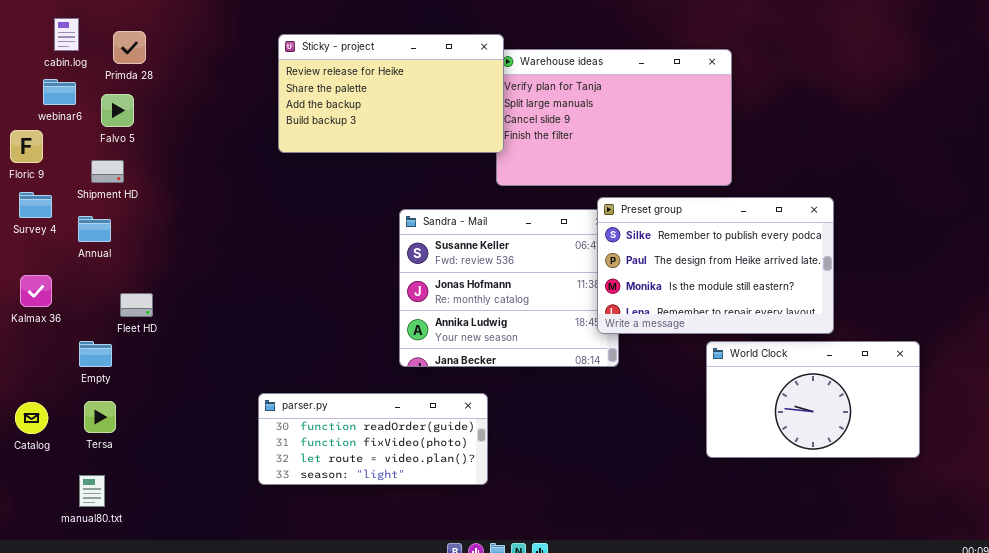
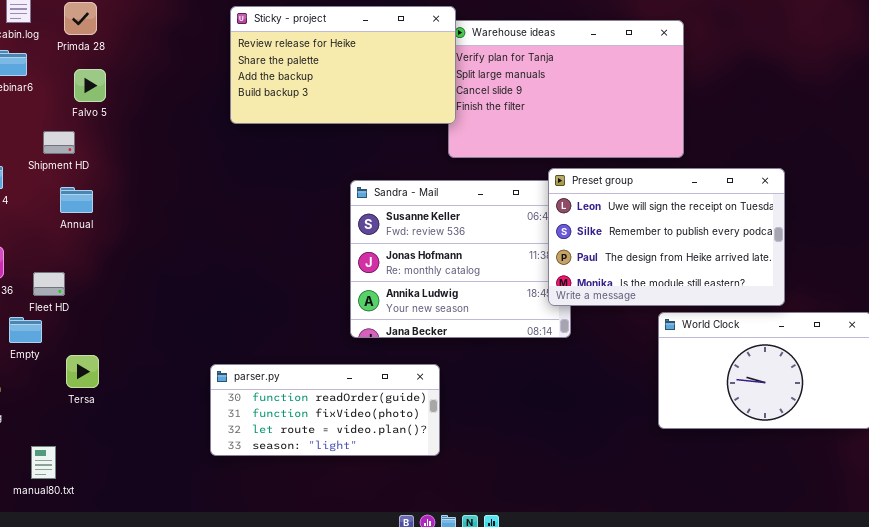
Falvo 5: [101,94,134,127] -> [74,69,106,102], moved
Preset group: [597,197,834,334] -> [548,168,785,306], scrolled up 1 row
Annual: [78,216,111,242] -> [60,187,93,213], moved
Fleet HD: [120,293,153,317] -> [33,272,65,296], moved
Empty: [79,341,112,367] -> [9,317,42,343], moved
Tersa: [84,401,116,433] -> [66,355,99,388], moved

